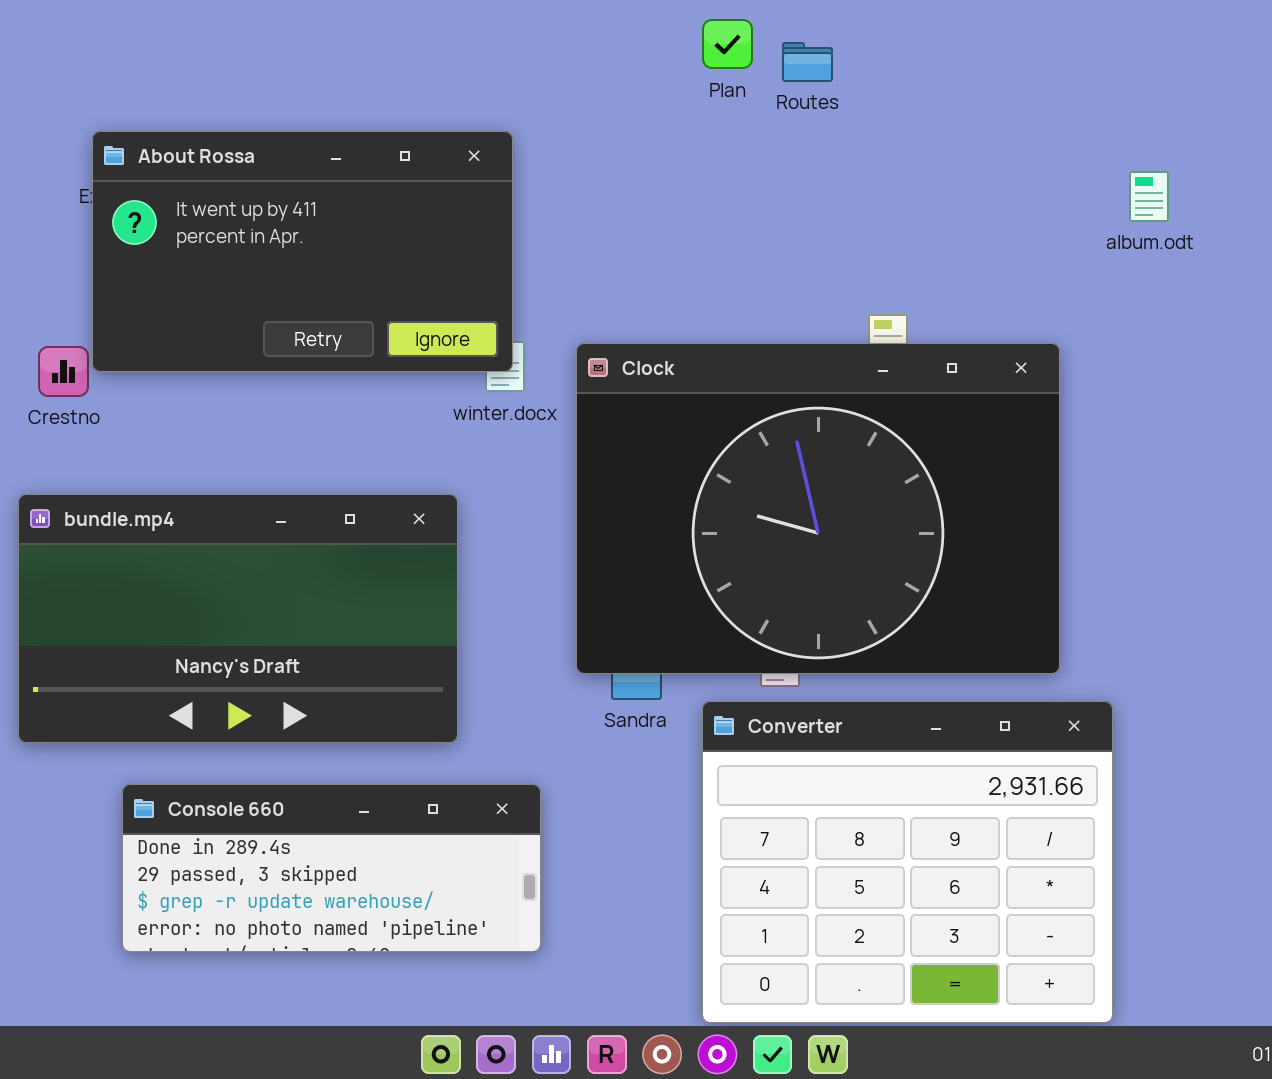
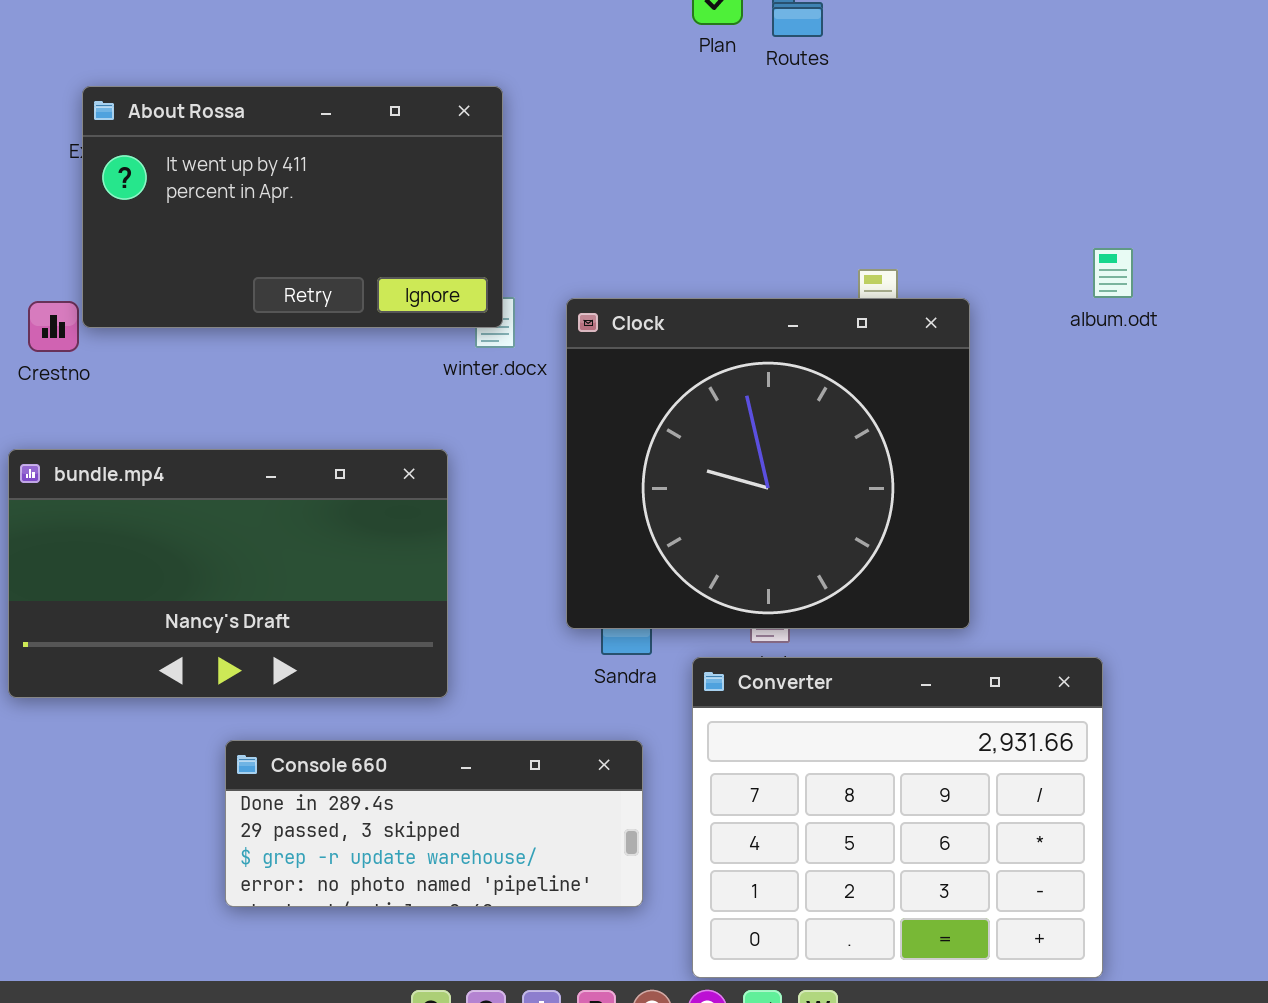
album.odt: [1129,171,1169,222] -> [1093,248,1133,298], moved
Clock: [576,343,1060,674] -> [566,298,970,629], resized
Console 660: [122,784,541,952] -> [225,740,643,907], moved

